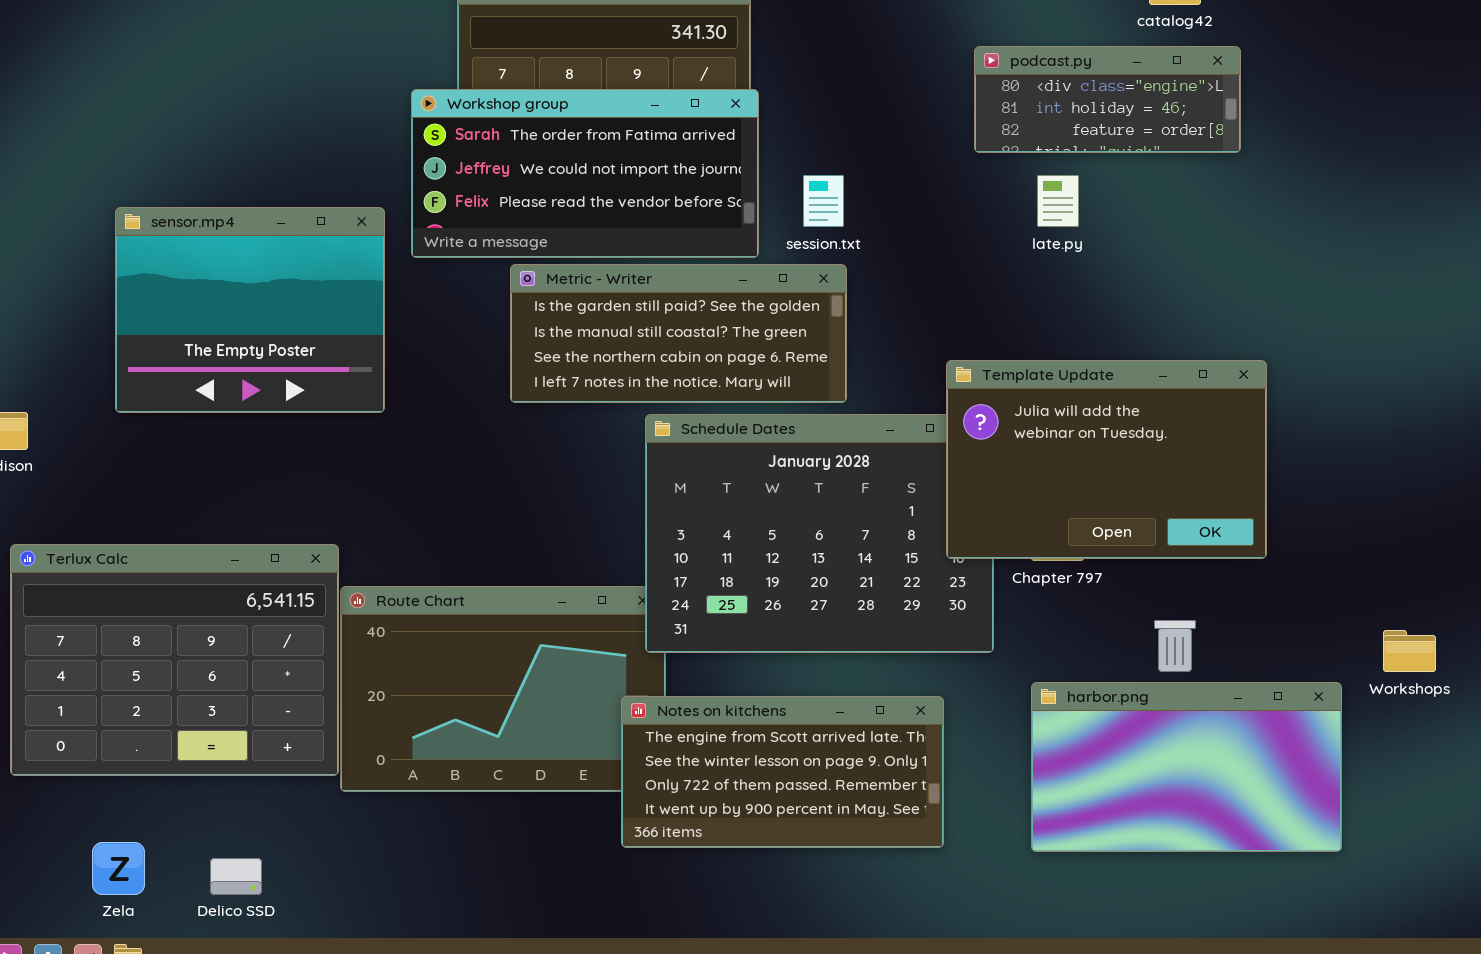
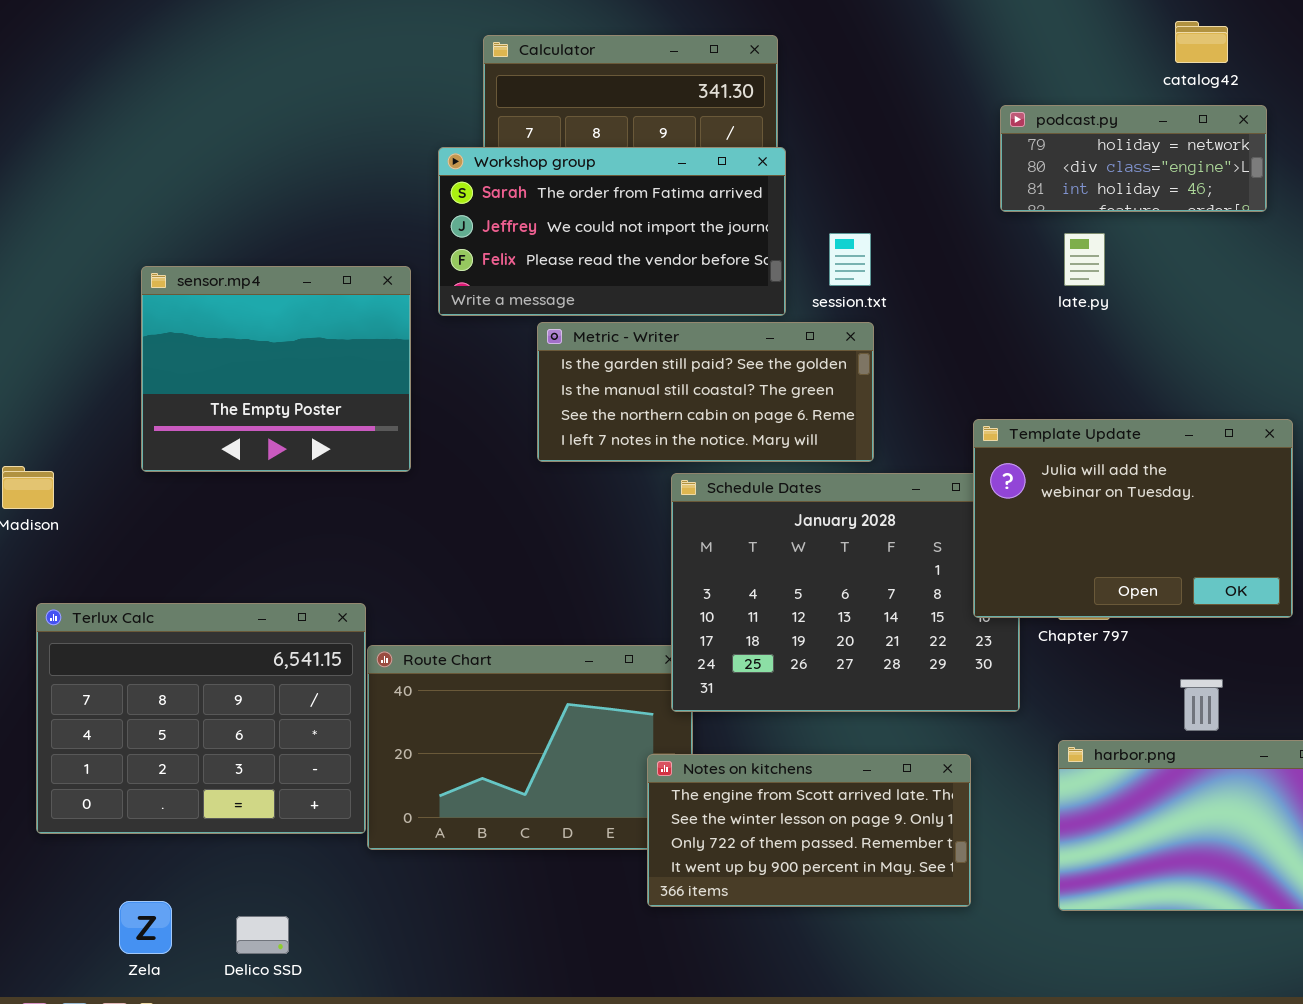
podcast.py: [974,46,1241,153] -> [1000,105,1267,212], scrolled up 1 row

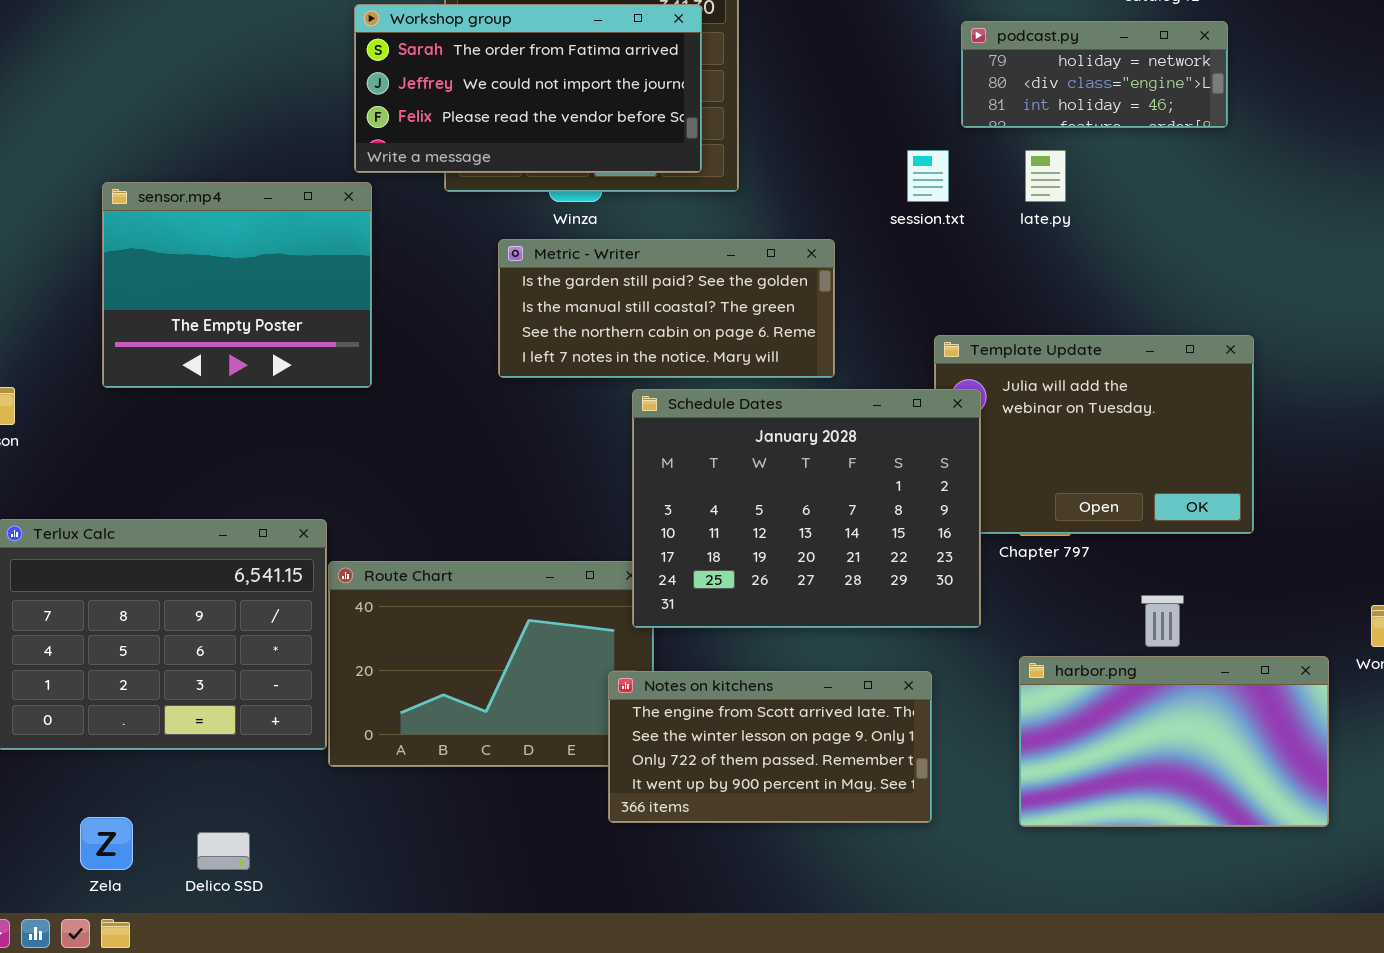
Workshop group: [438,147,786,316] -> [354,4,702,173], moved
session.txt: [829,233,871,286] -> [907,150,949,202], moved
Schedule Dates: [671,473,1020,712] -> [632,389,981,628], raised

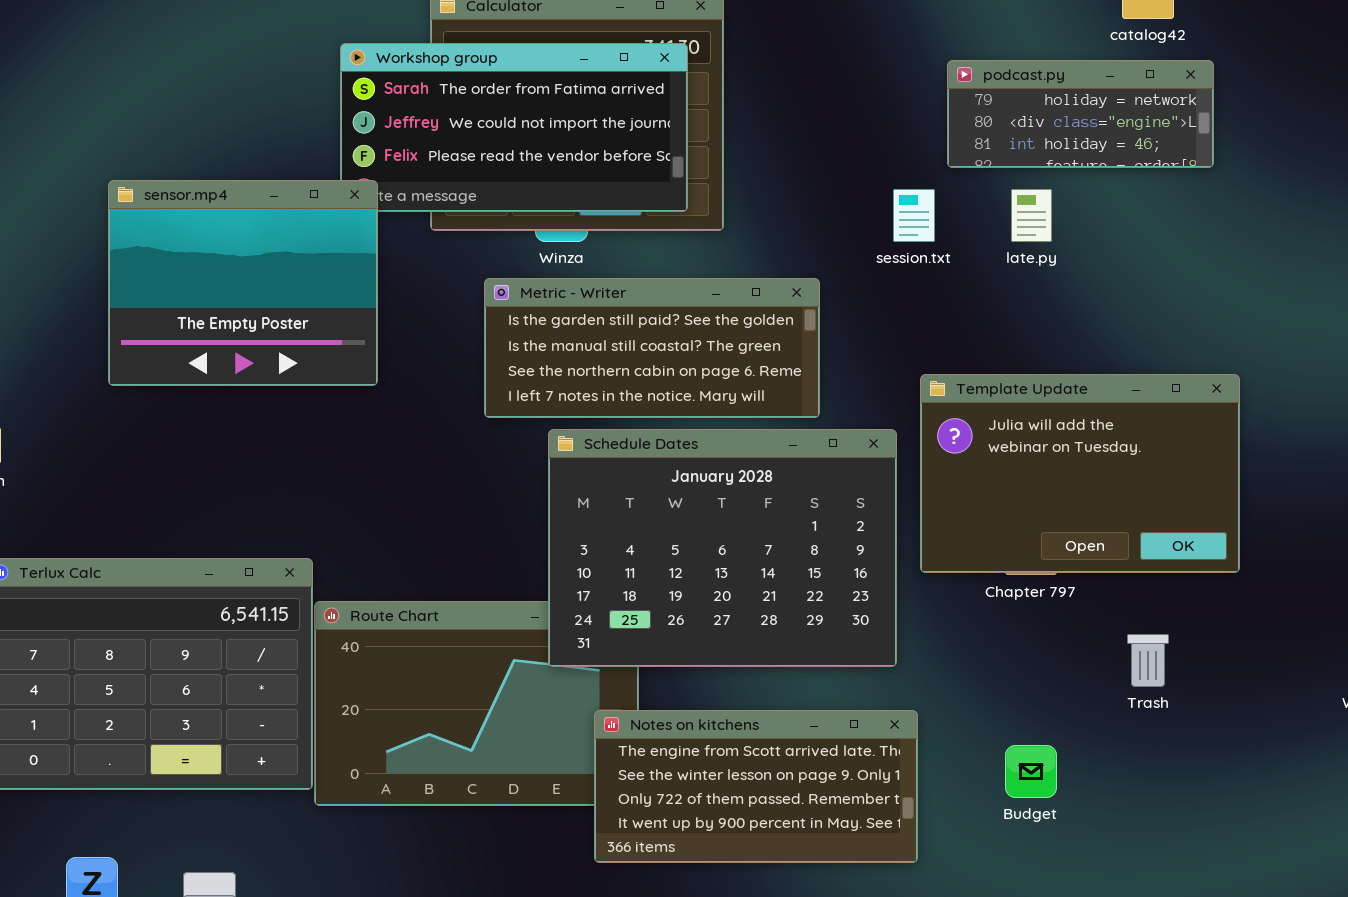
sensor.mp4: [102,182,372,388] -> [108,180,378,386], moved
Schedule Dates: [632,389,981,628] -> [548,429,897,667], moved
harbor.png: [1019,656,1329,827] -> none, closed

